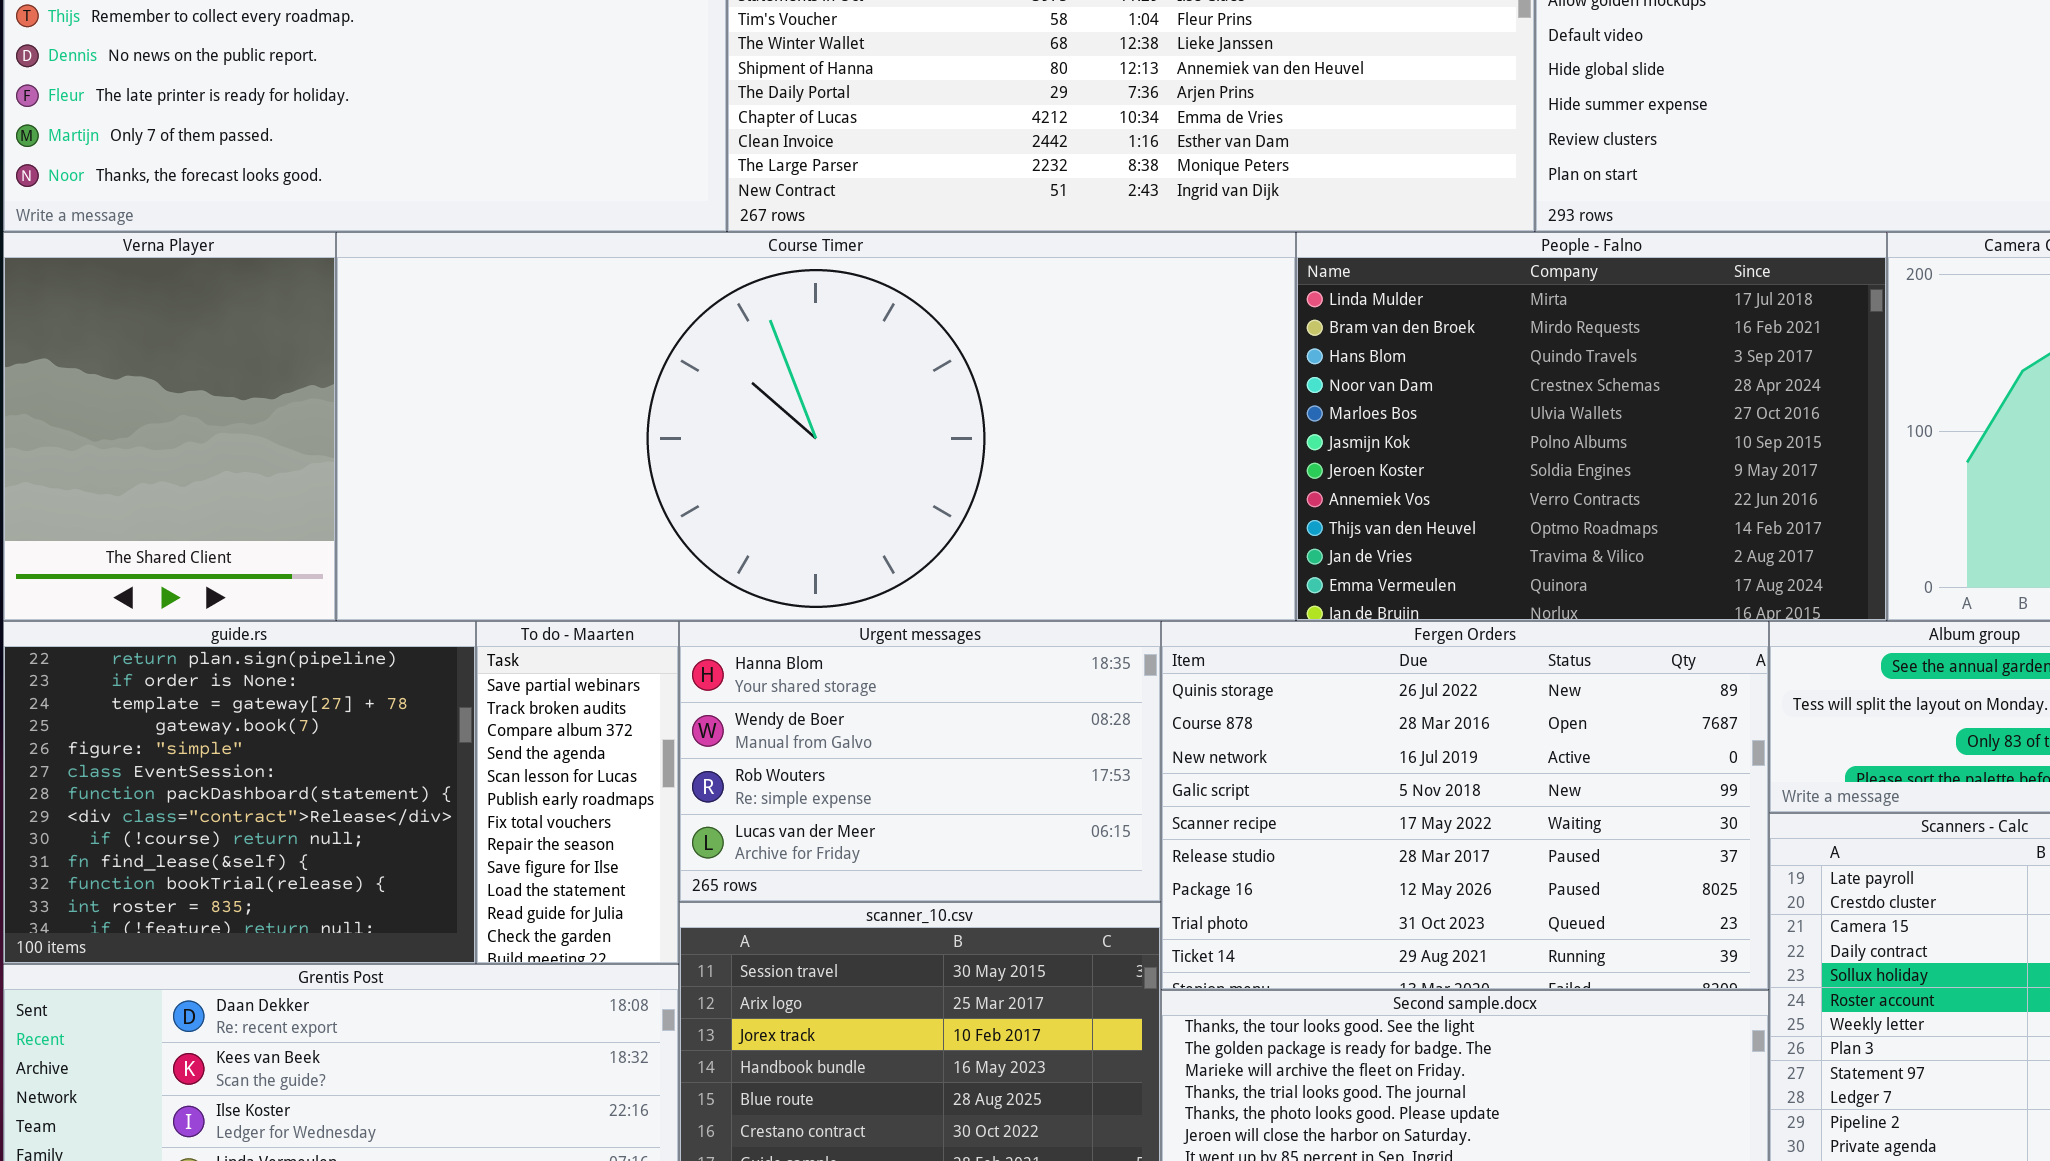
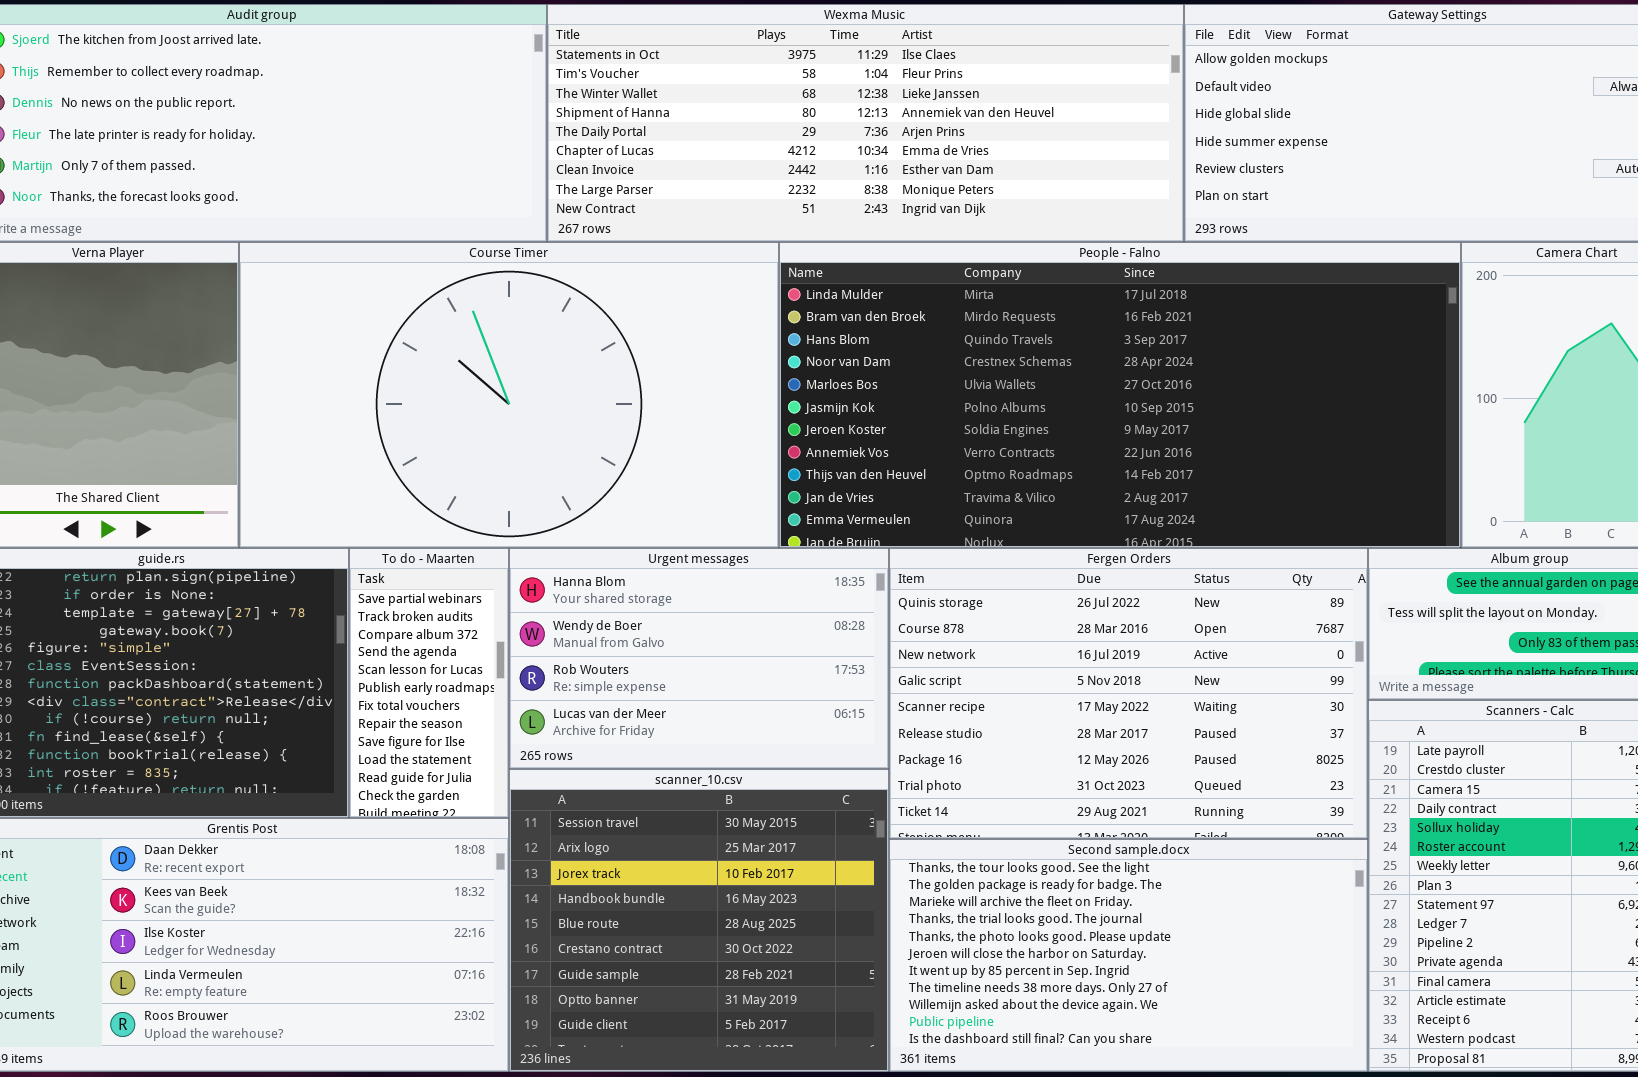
Course Timer: [336,232,1296,621] -> [239,242,779,548], resized
People - Falno: [1296,232,1887,621] -> [779,242,1461,548], resized

